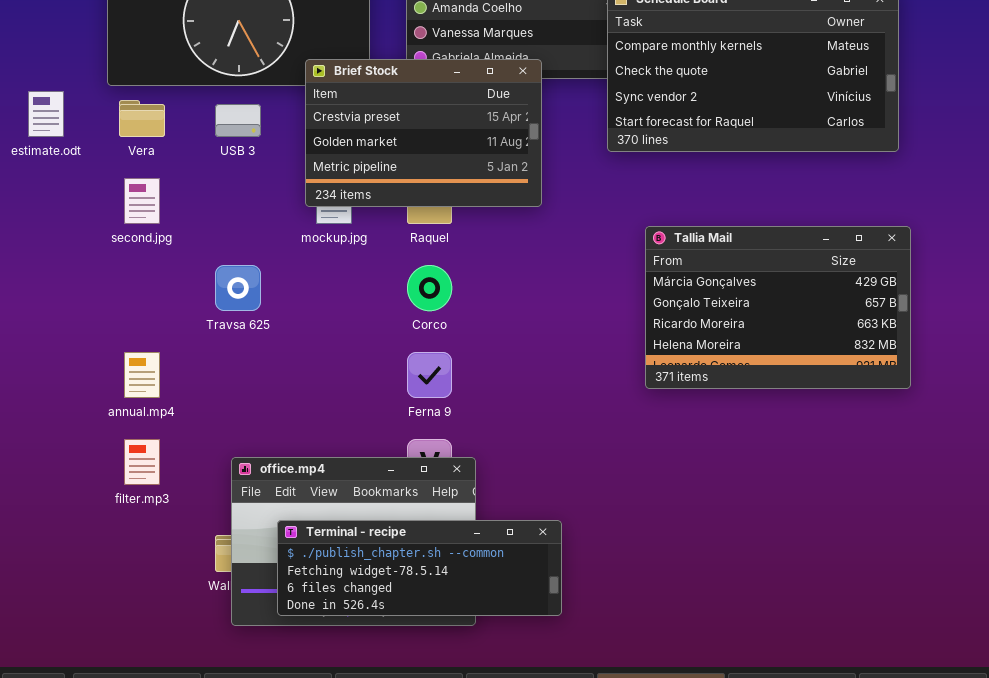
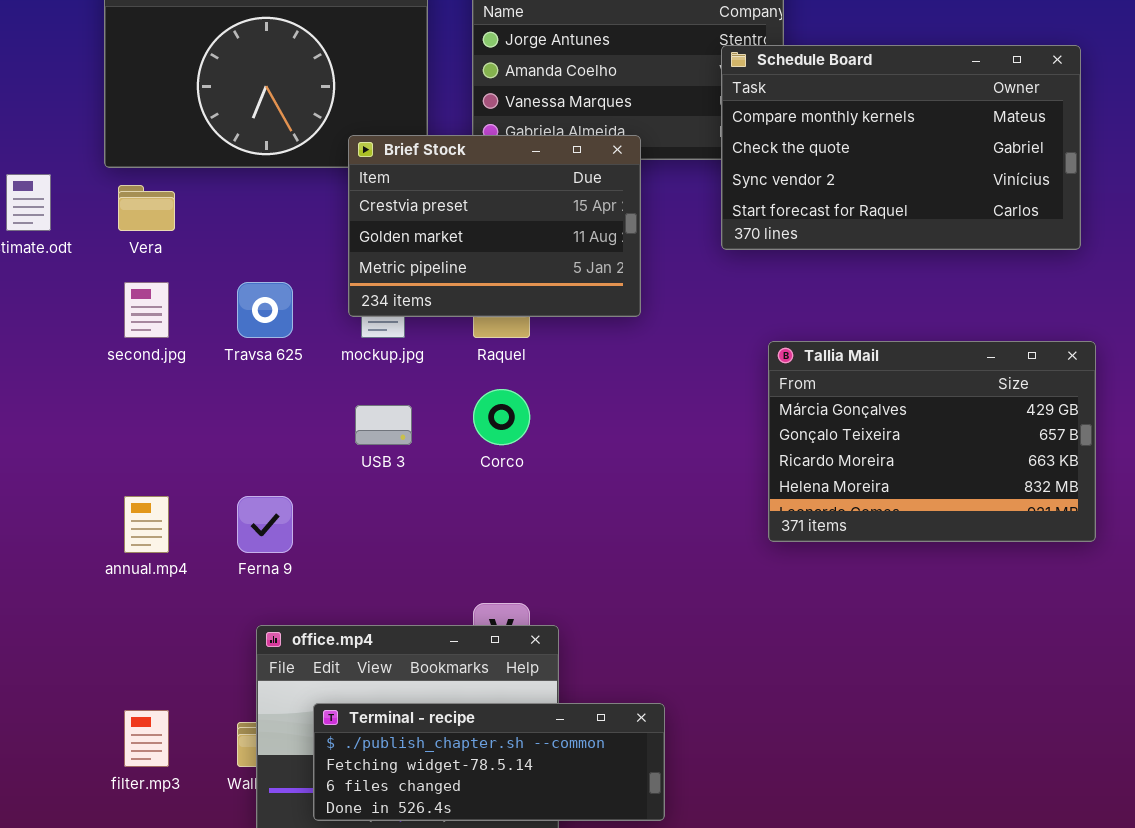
USB 3: [215,104,261,137] -> [355,405,412,445], moved
Travsa 625: [215,265,261,311] -> [237,282,293,338], moved
Ferna 9: [407,352,452,398] -> [237,496,293,553], moved
filter.mp3: [124,439,160,485] -> [124,710,169,767], moved

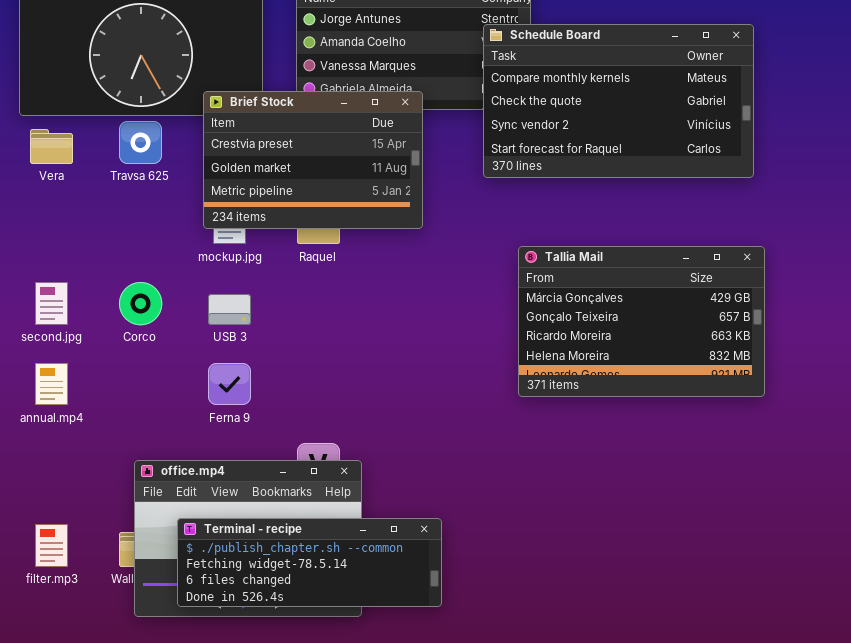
second.jpg: [124,282,169,338] -> [35,282,68,325], moved
Travsa 625: [237,282,293,338] -> [119,121,162,164], moved
Corco: [473,389,530,445] -> [119,282,162,325], moved
Ferna 9: [237,496,293,553] -> [208,363,251,405], moved

